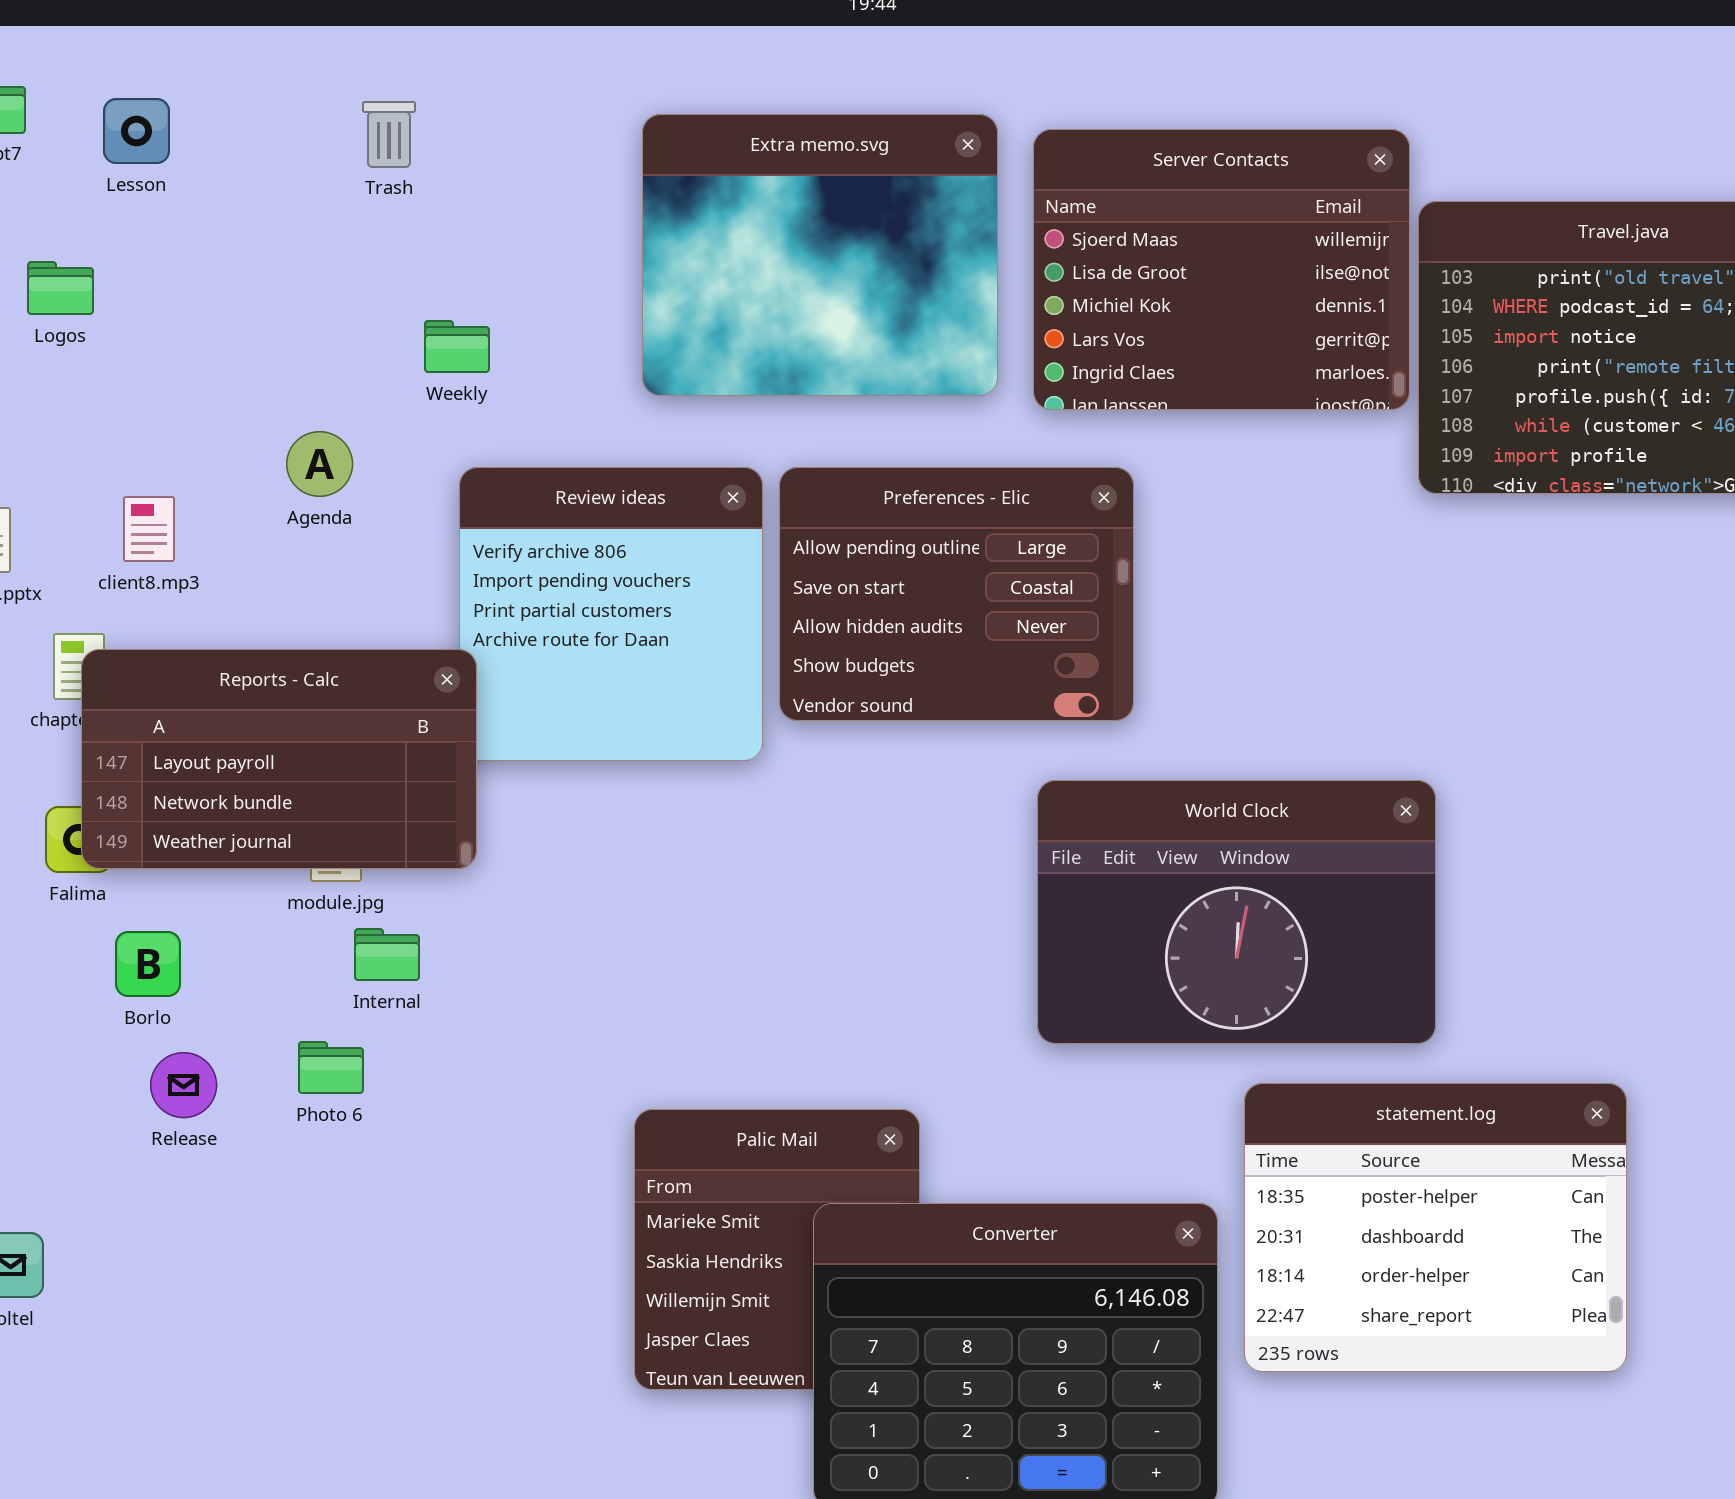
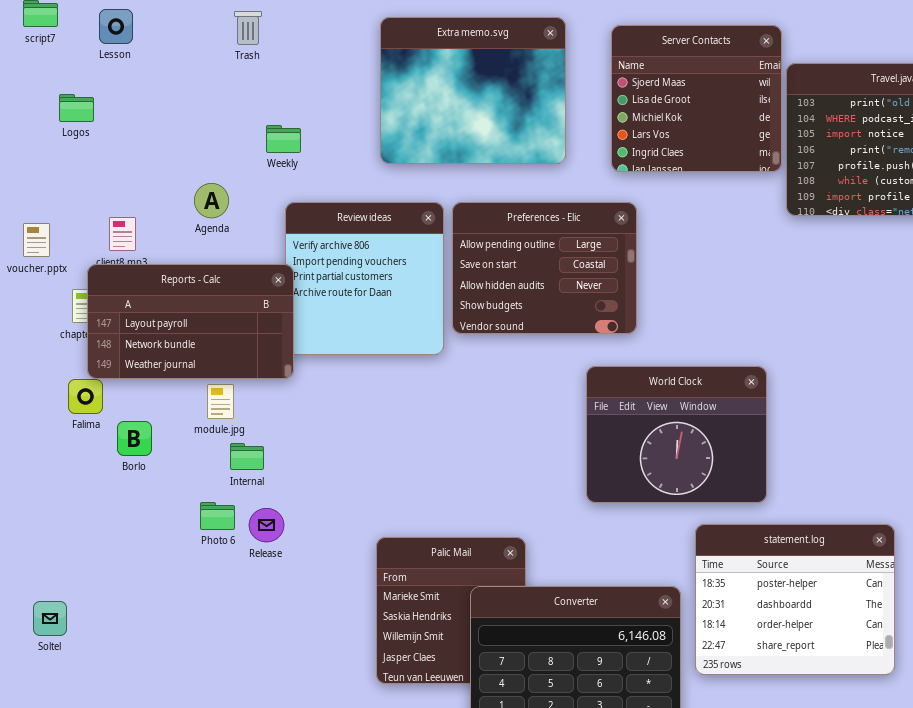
Server Contacts: [1033,129,1410,410] -> [611,25,782,172], resized
Reports - Calc: [81,649,477,869] -> [87,264,294,379], moved
World Clock: [1037,780,1436,1044] -> [586,366,767,503], resized
Borlo: [115,931,181,997] -> [117,421,152,456], moved
Release: [150,1052,217,1118] -> [249,508,284,542], moved

